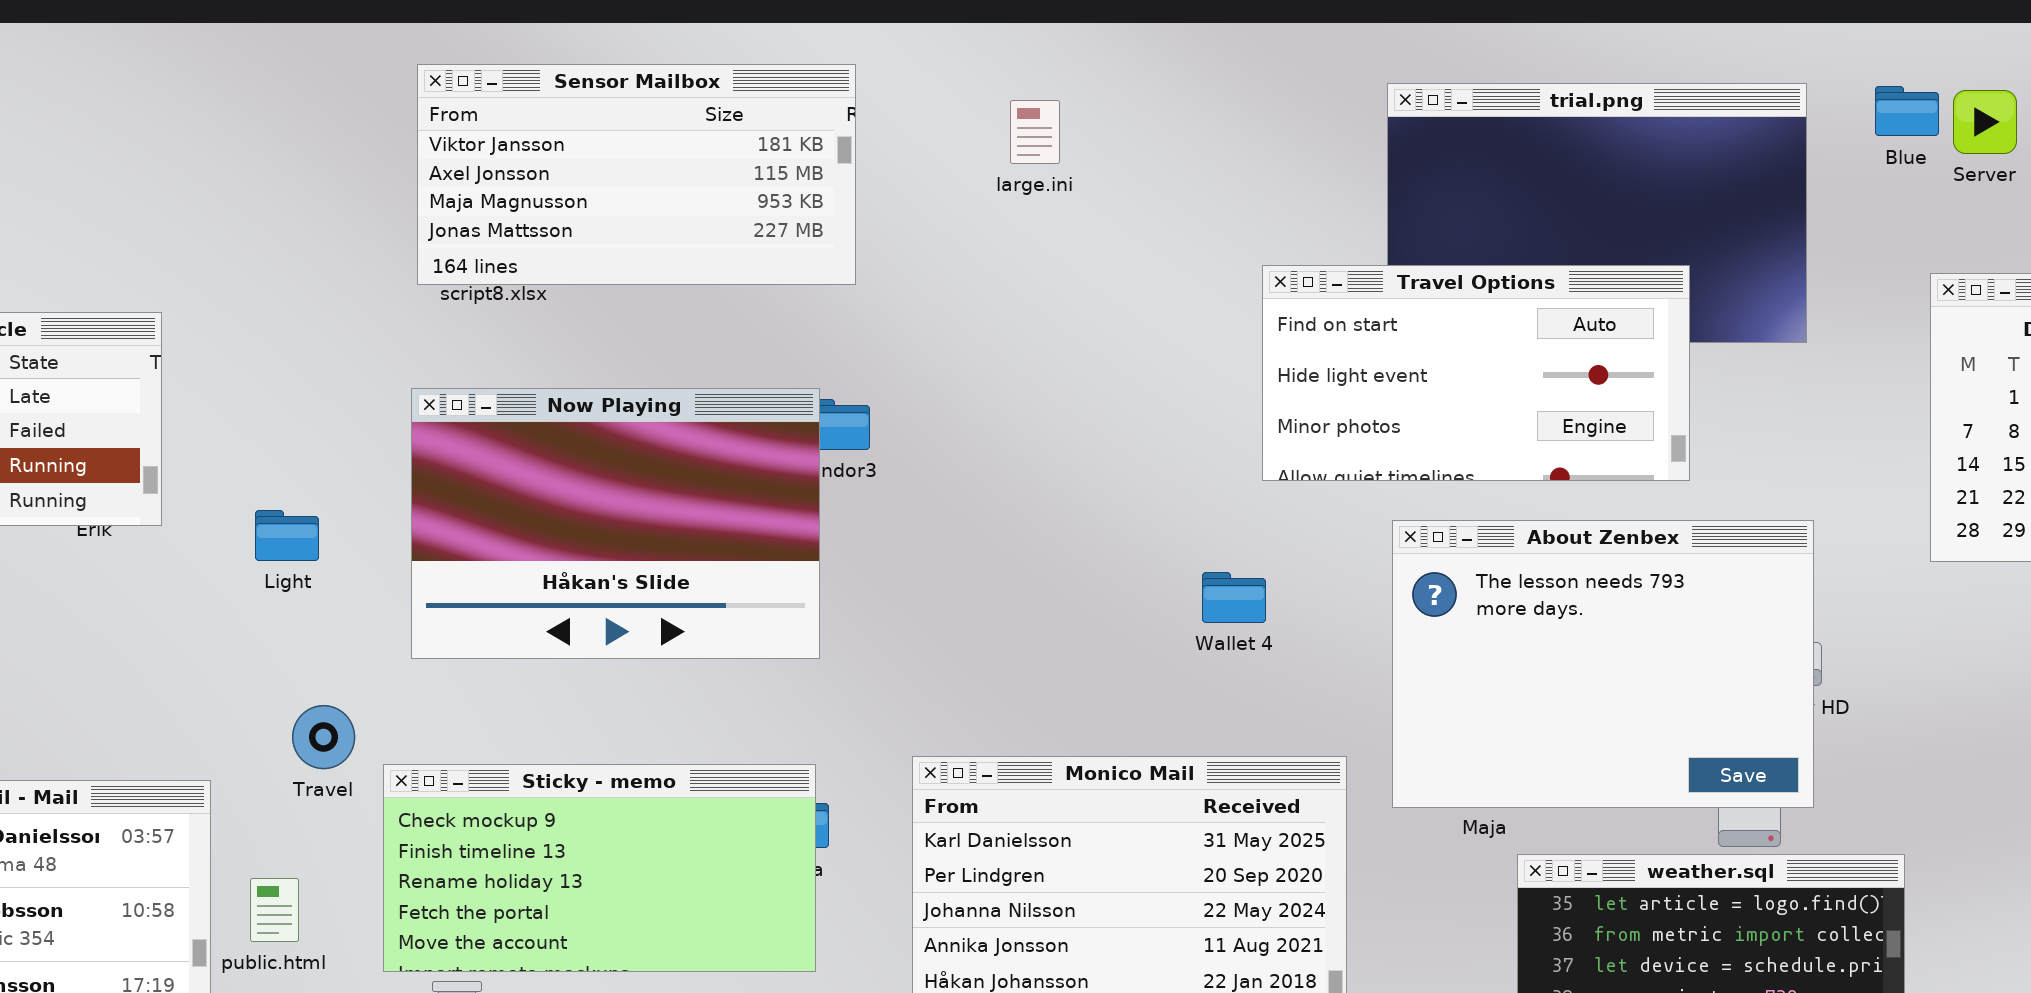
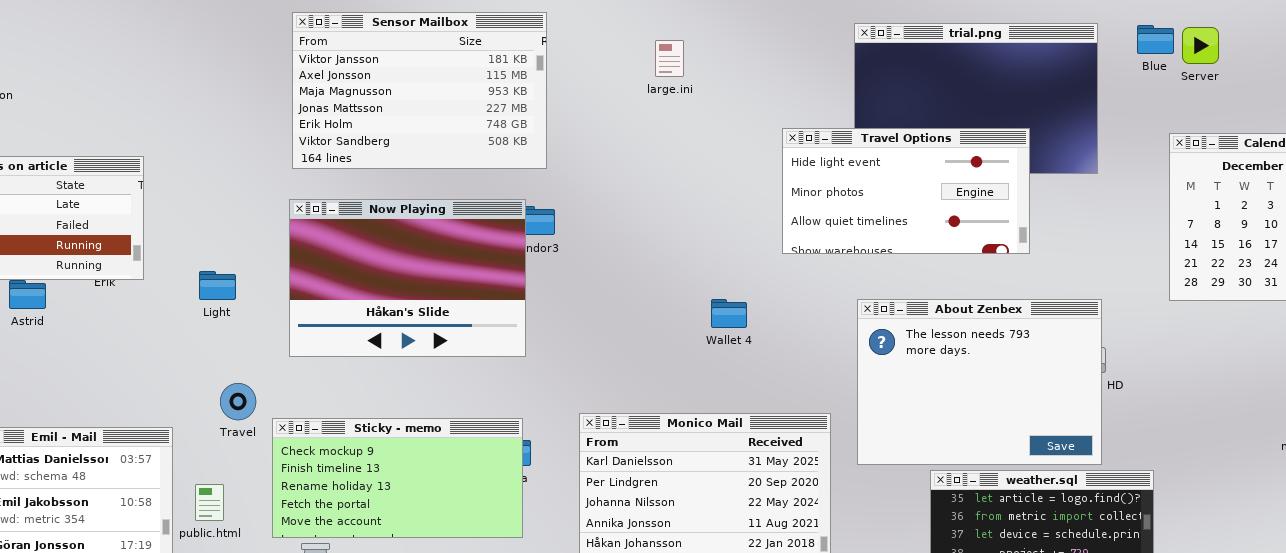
Sensor Mailbox: [417,64,856,285] -> [292,12,547,169], resized
large.ini: [1010,100,1060,164] -> [655,40,684,77], moved
Travel Options: [1262,265,1690,481] -> [782,128,1030,254], scrolled down 1 row
About Zenbex: [1392,520,1814,808] -> [857,299,1102,465], moved
Wallet 4: [1202,572,1266,623] -> [711,299,747,328], moved

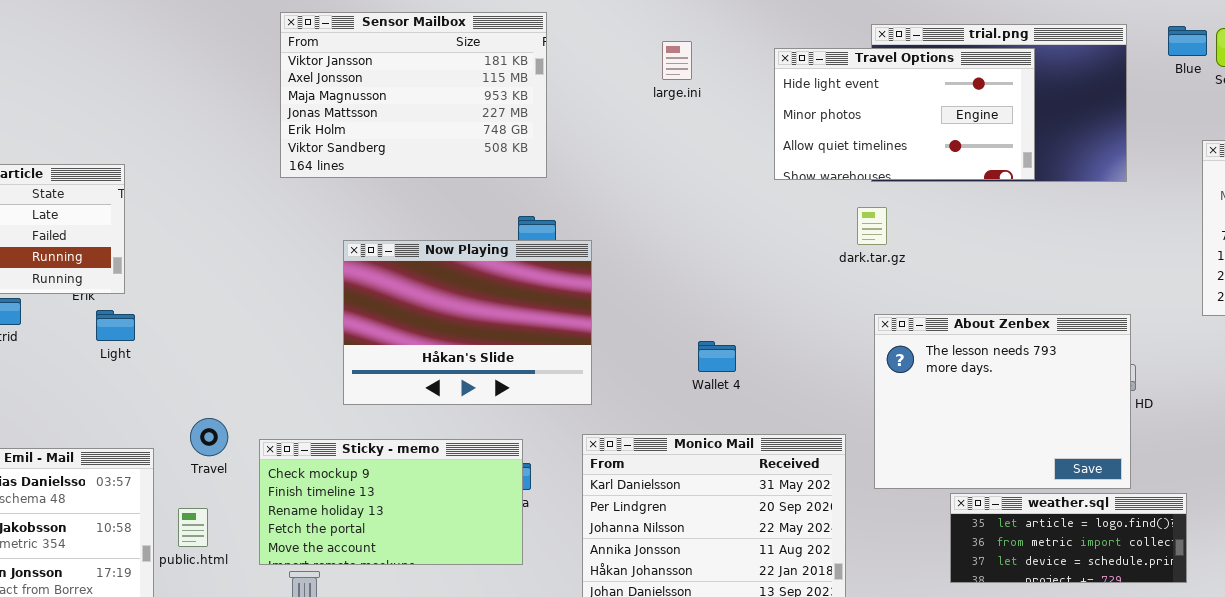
Travel Options: [782,128,1030,254] -> [774,48,1035,180], moved
Now Playing: [289,199,526,357] -> [343,240,592,405], moved
Light: [199,271,236,300] -> [96,310,135,341], moved
Wallet 4: [711,299,747,328] -> [698,341,736,372], moved
Travel: [220,383,256,420] -> [190,418,228,456], moved

